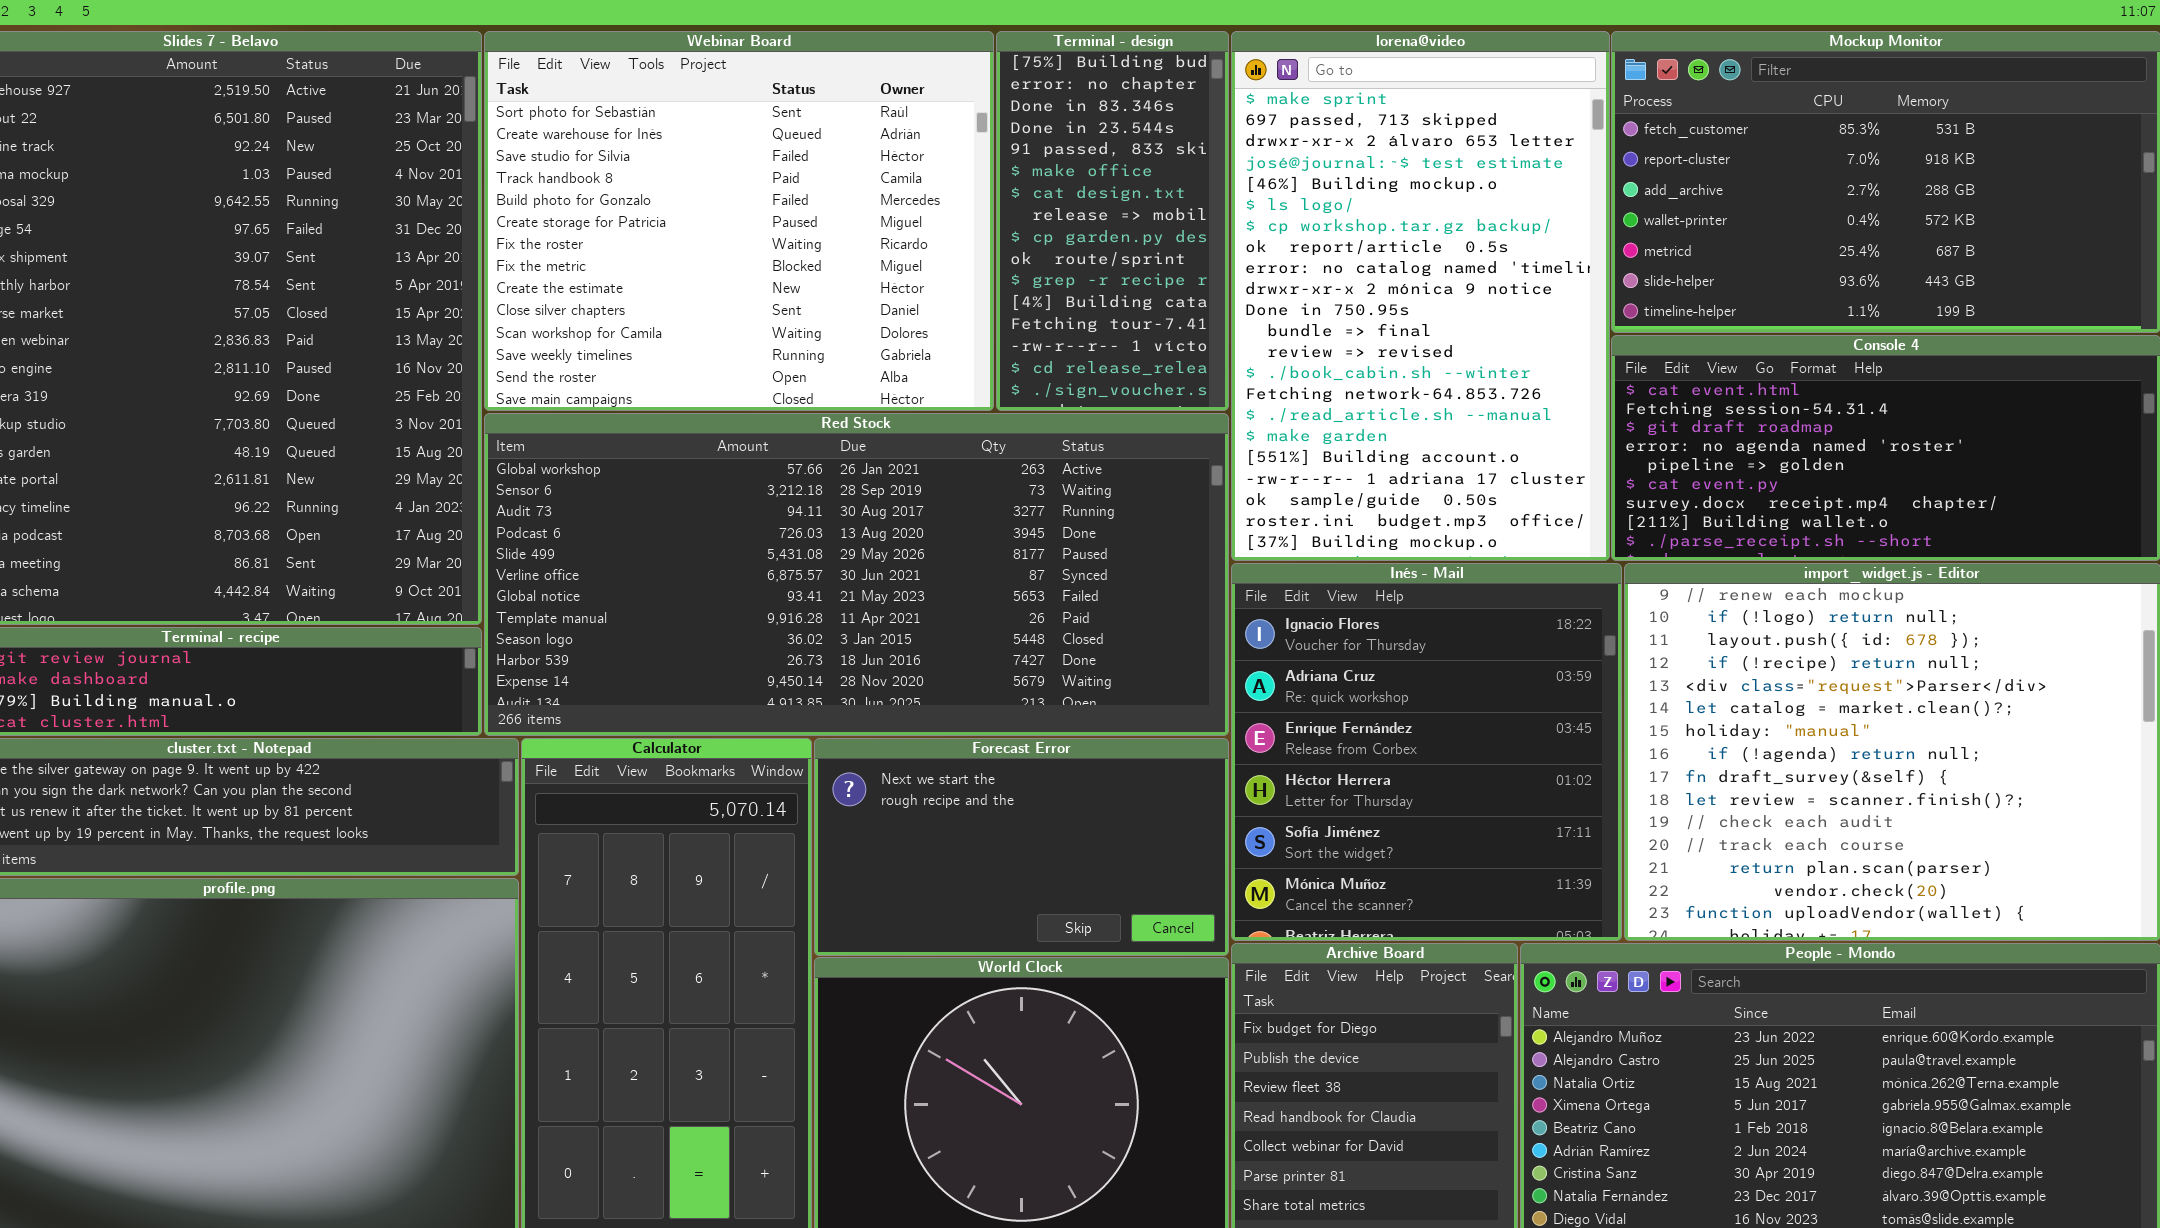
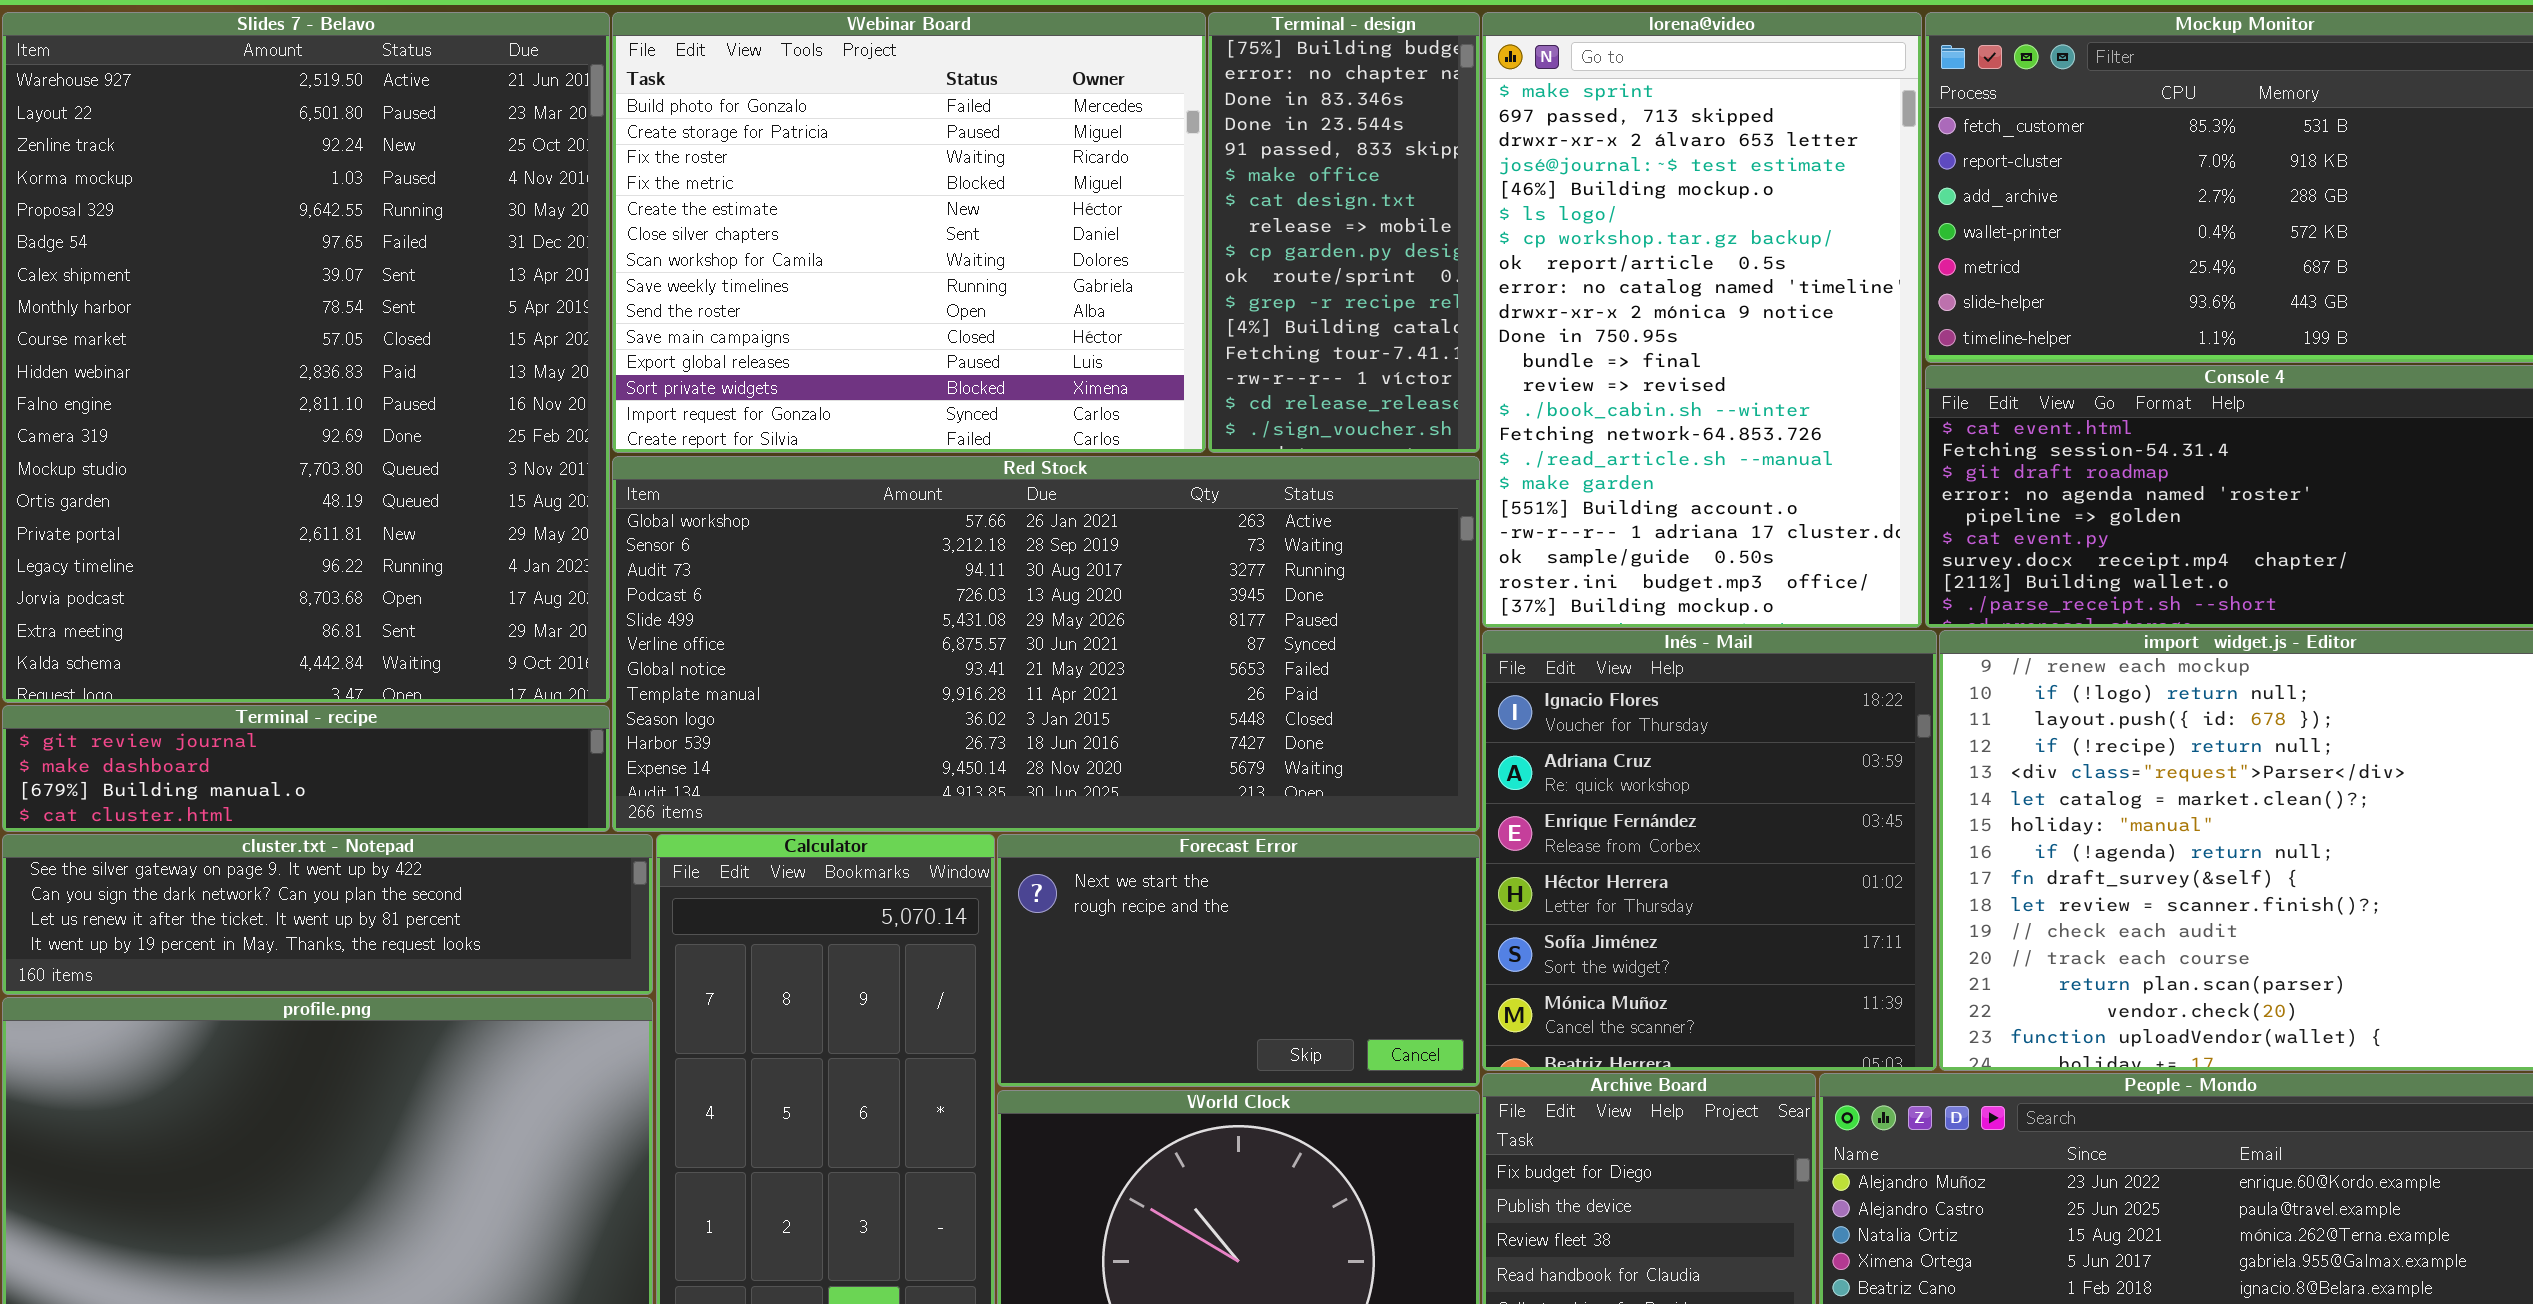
Webinar Board: [484,31,994,411] -> [612,12,1206,453], scrolled down 4 rows

